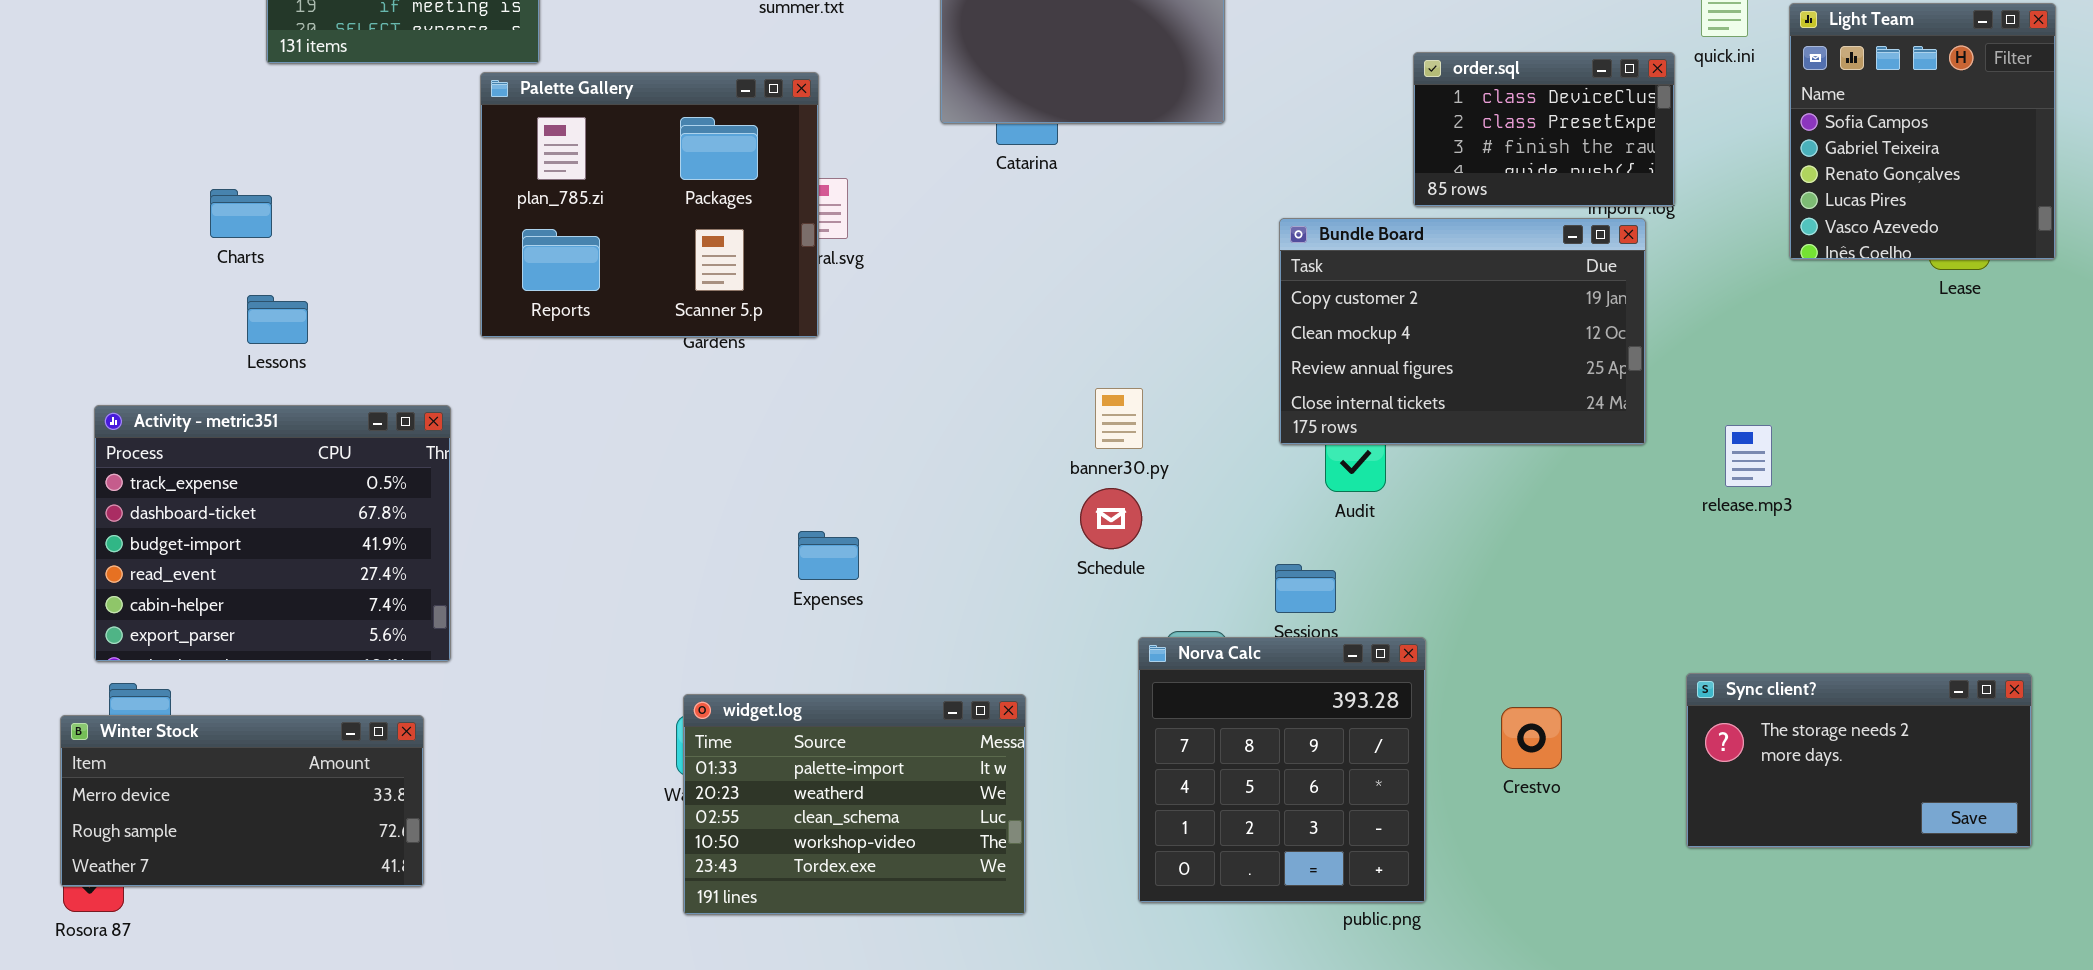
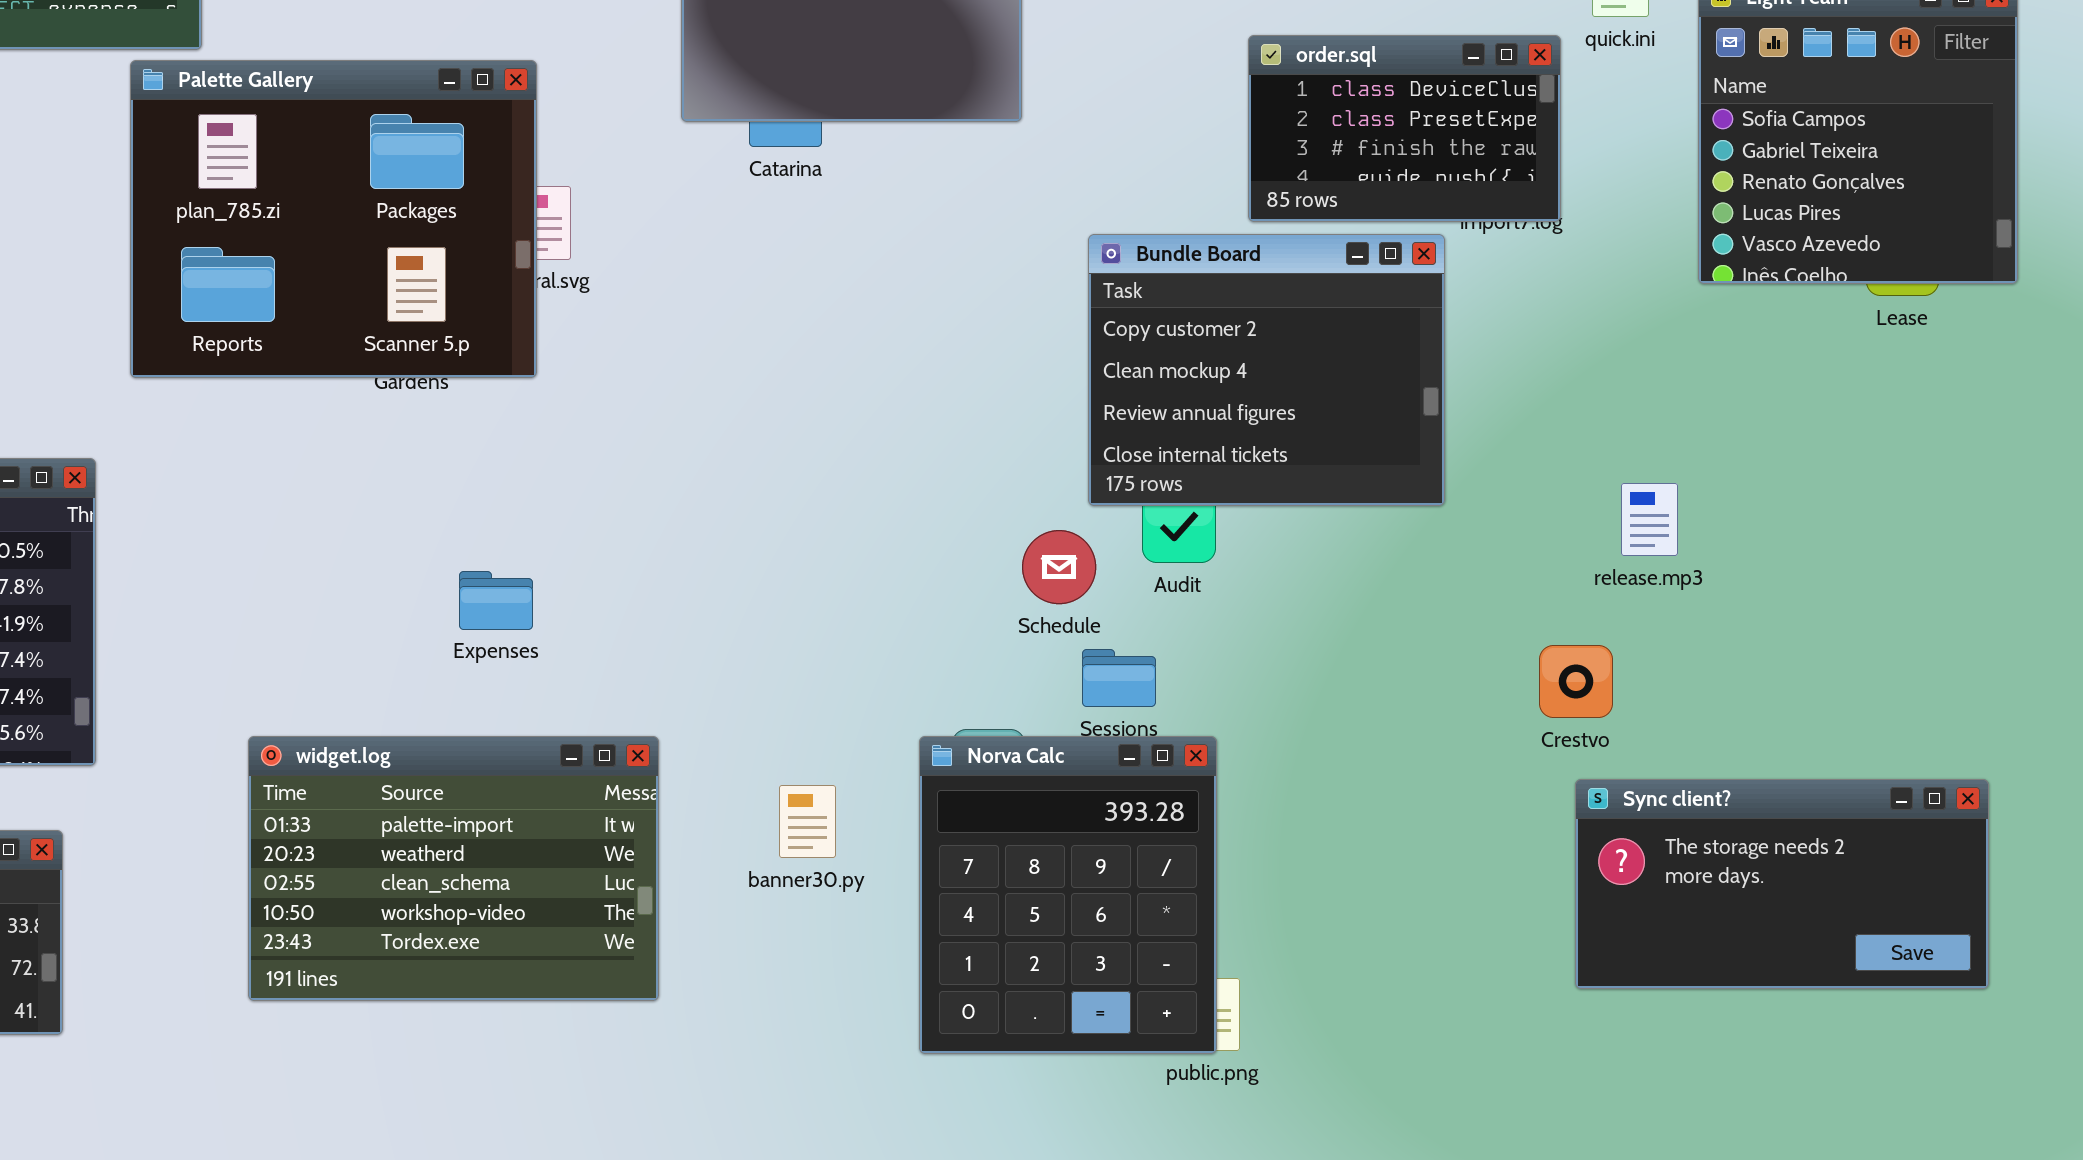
Bundle Board: [1279,218,1646,445] -> [1088,234,1445,506], resized
banner30.py: [1095,388,1143,449] -> [779,785,836,858], moved
Schedule: [1080,488,1142,549] -> [1022,530,1096,604], moved
Expenses: [798,531,859,580] -> [459,571,533,630], moved
Norva Calc: [1138,637,1426,903] -> [919,736,1217,1054], resized
widget.log: [683,694,1026,915] -> [248,736,659,1001], moved
Crestvo: [1501,707,1562,769] -> [1539,645,1613,718], moved

